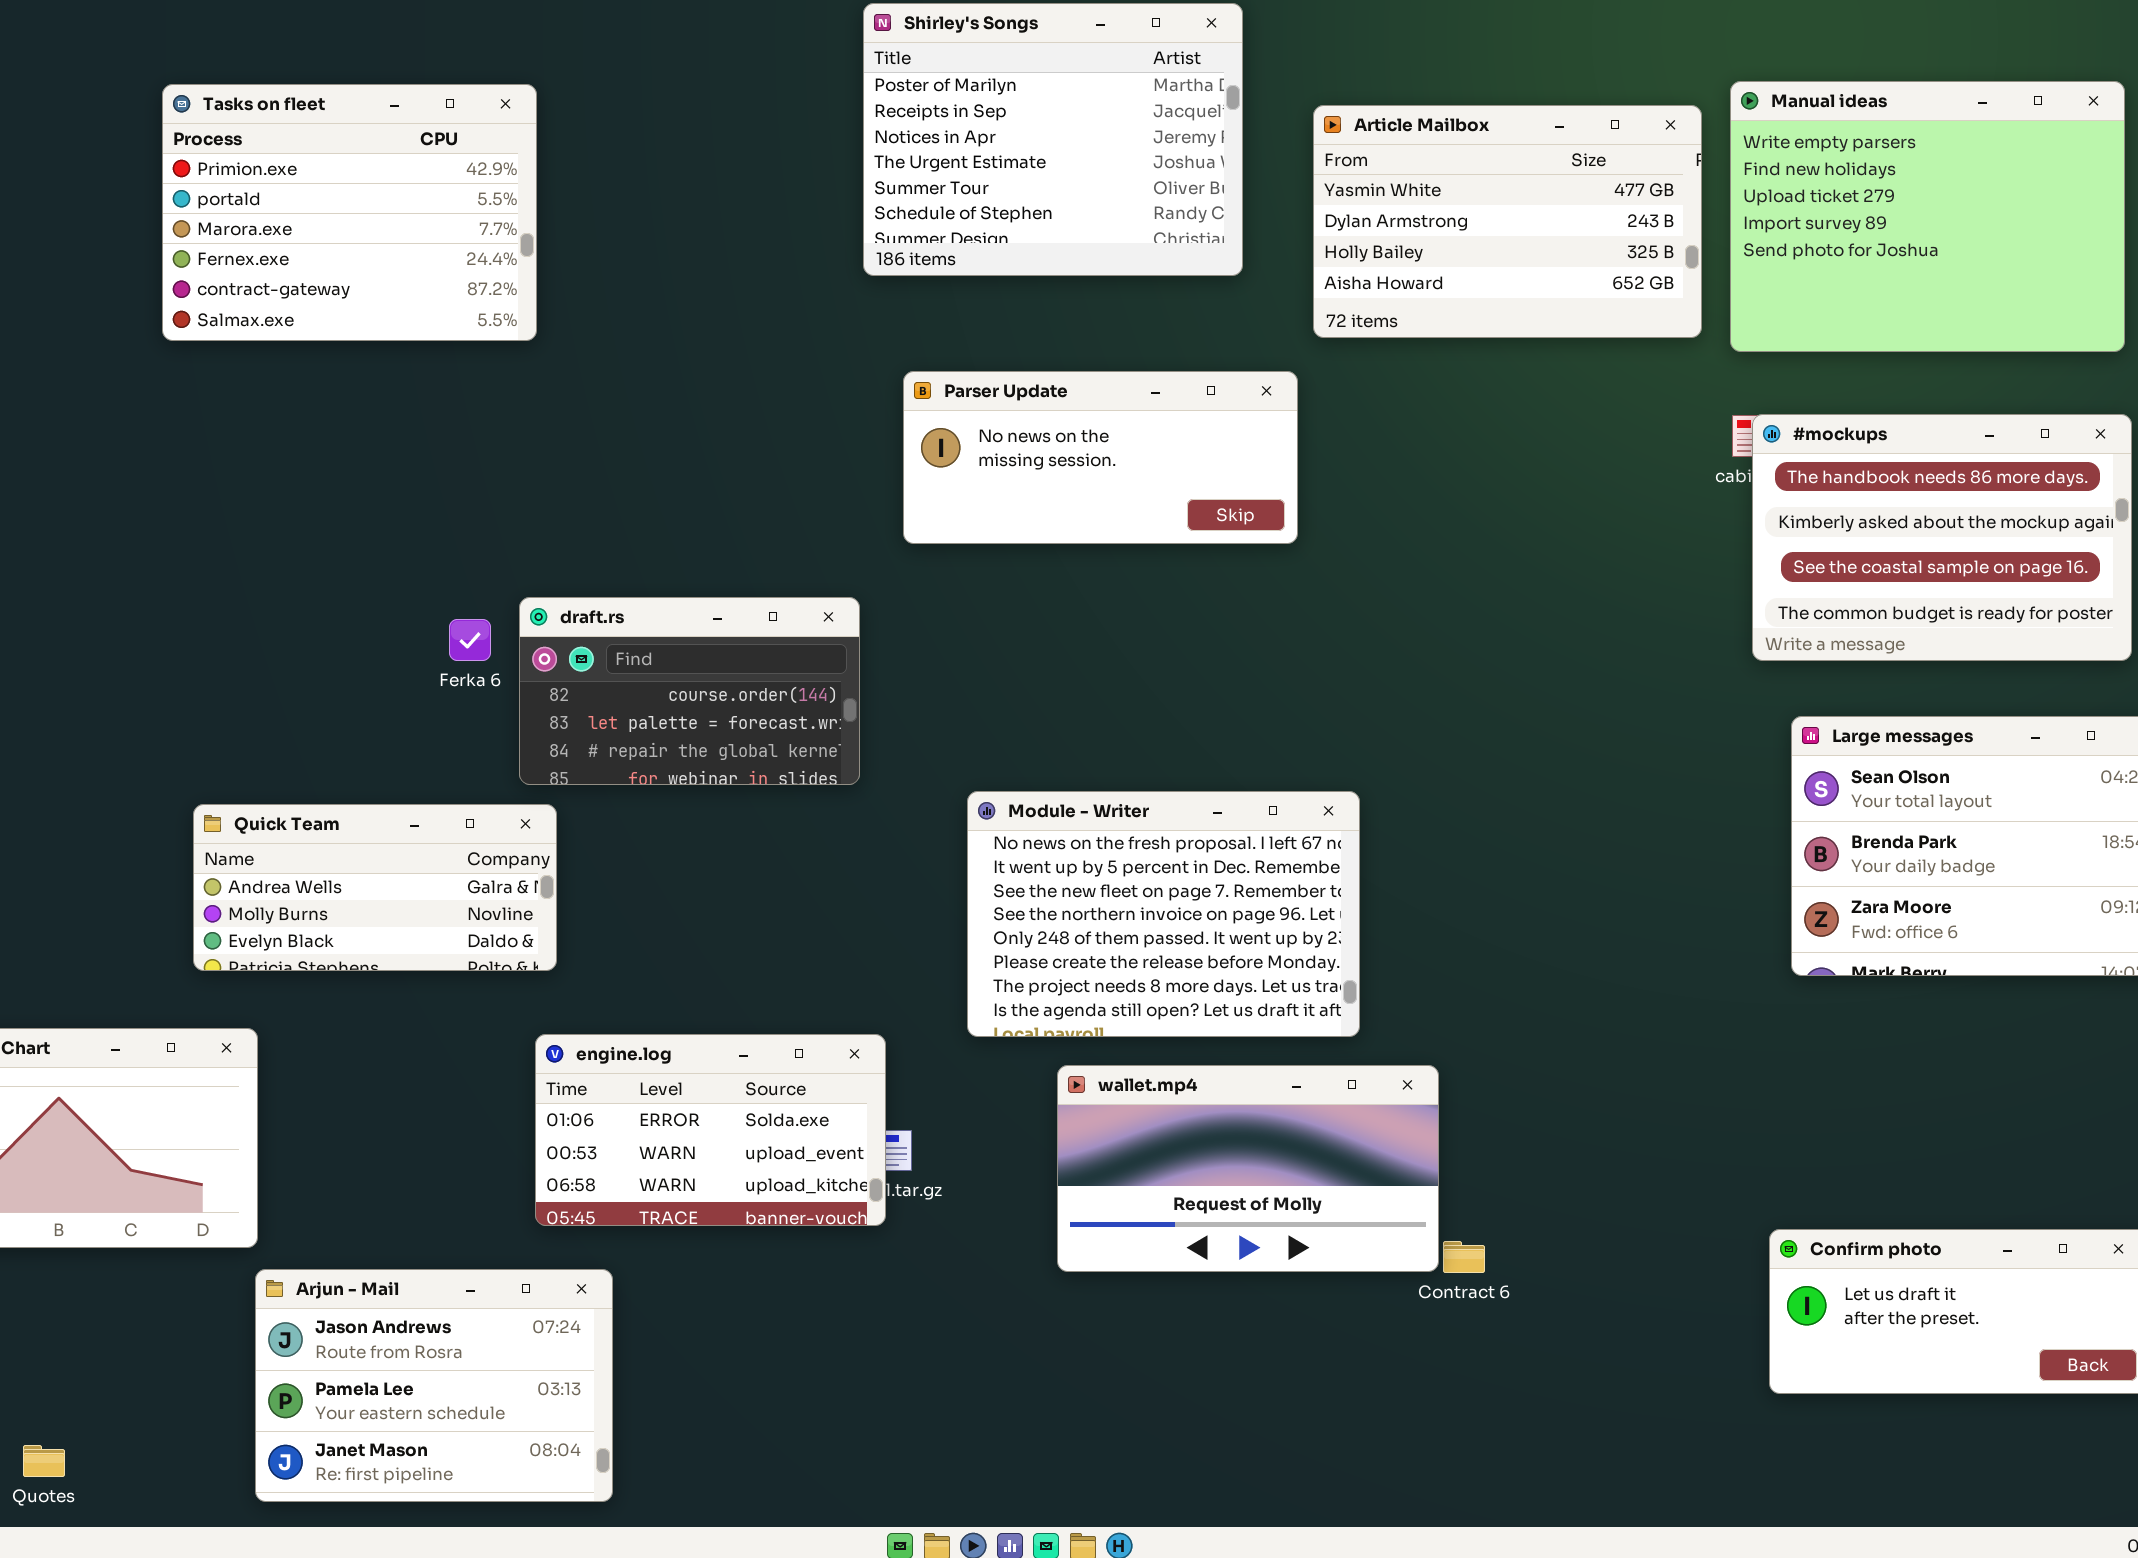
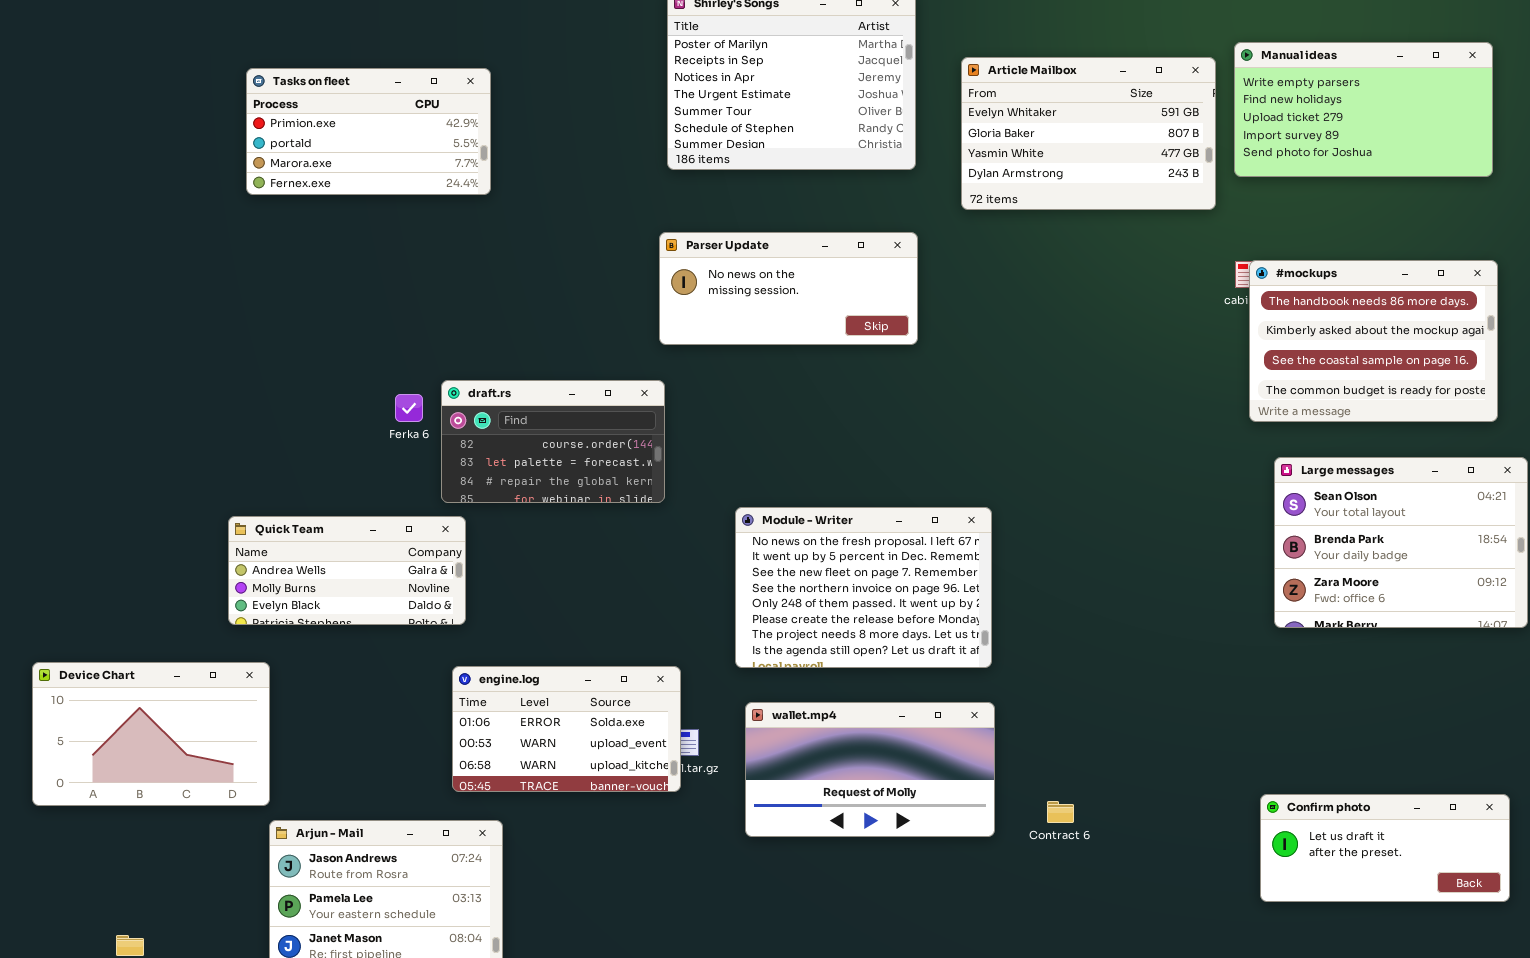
Manual ideas: [1730,81,2125,352] -> [1234,42,1493,177], resized
Tasks on fleet: [162,84,537,341] -> [246,68,491,195], moved, resized
Article Mailbox: [1313,105,1702,338] -> [961,57,1216,210], scrolled up 2 rows
Parser Update: [903,371,1298,544] -> [659,232,918,345], moved
wallet.mp4: [1057,1065,1439,1272] -> [745,702,995,837], moved

